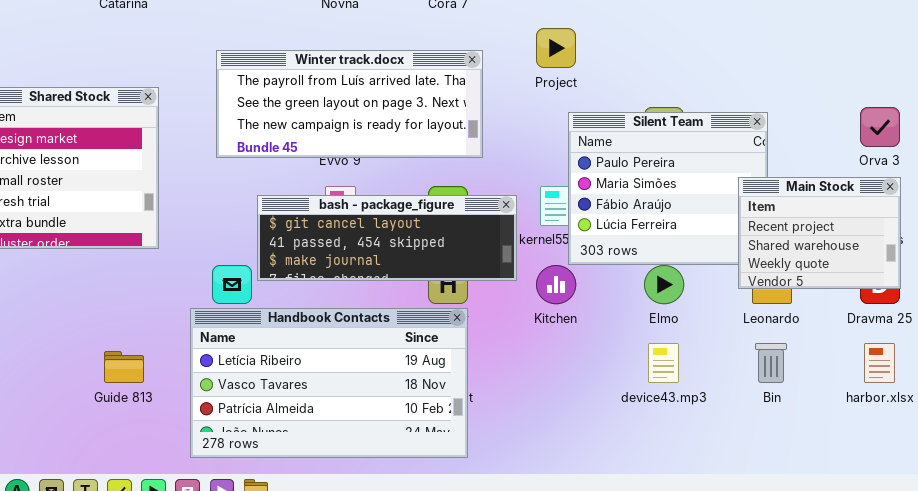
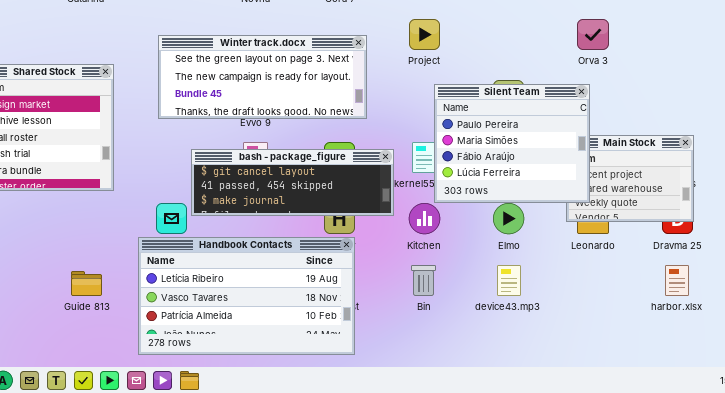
Winter track.docx: [216,50,483,158] -> [158,35,367,119], scrolled down 1 row
Orva 3: [860,107,900,147] -> [577,19,609,50], moved
Silent Team: [568,112,768,265] -> [434,84,590,203], raised
Bin: [755,343,787,383] -> [411,265,436,296], moved

